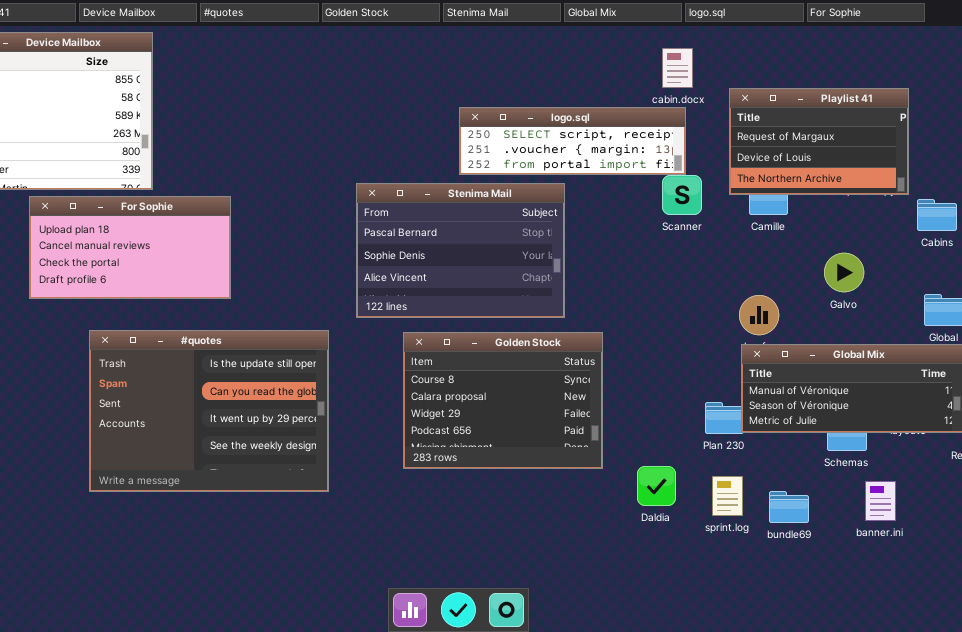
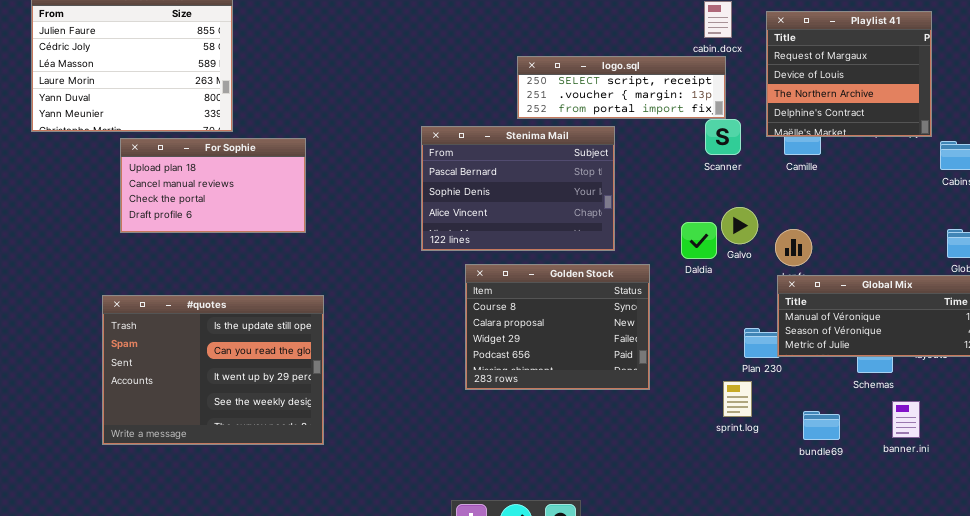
Playlist 41: [729,88,909,195] -> [766,11,932,137], resized
Galvo: [824,253,864,292] -> [721,207,758,244], moved
#quotes: [89,330,329,492] -> [102,295,324,445], moved
Daldia: [637,466,676,506] -> [681,222,717,259], moved
sprint.log: [712,476,743,516] -> [723,381,752,417], moved

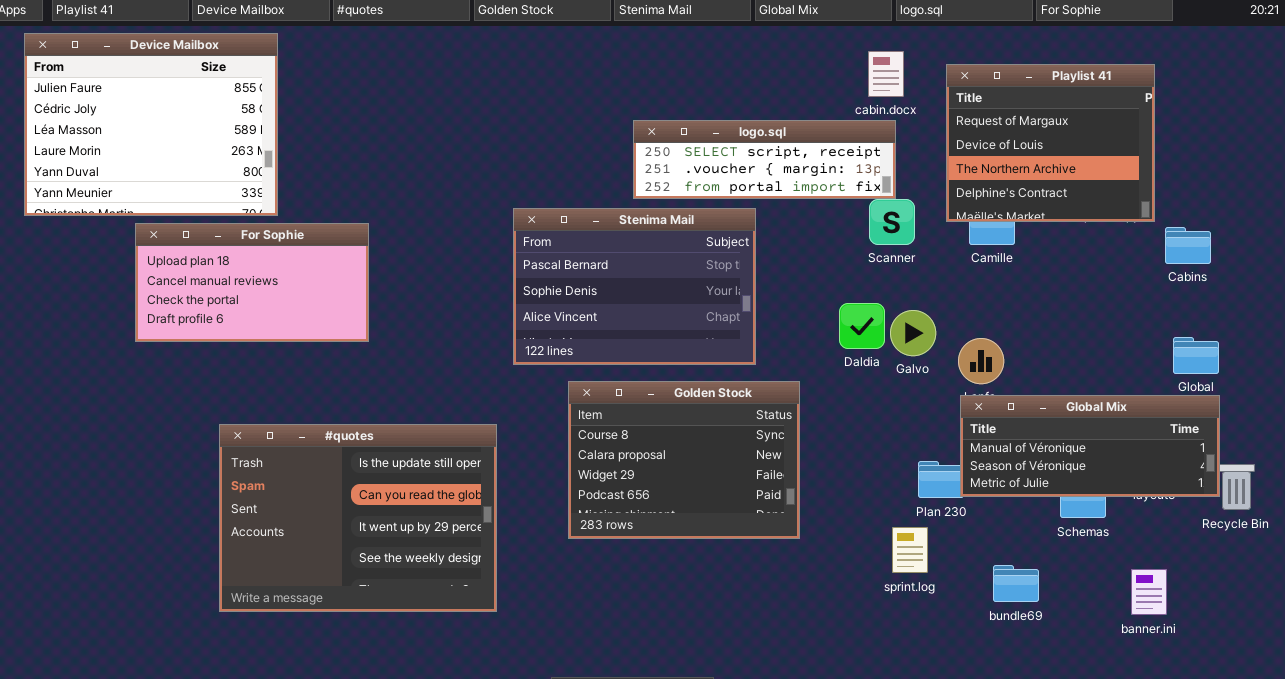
Daldia: [681,222,717,259] -> [839,303,885,349], moved
#quotes: [102,295,324,445] -> [219,424,497,612], moved
banner.ini: [892,401,920,438] -> [1131,569,1167,615], moved

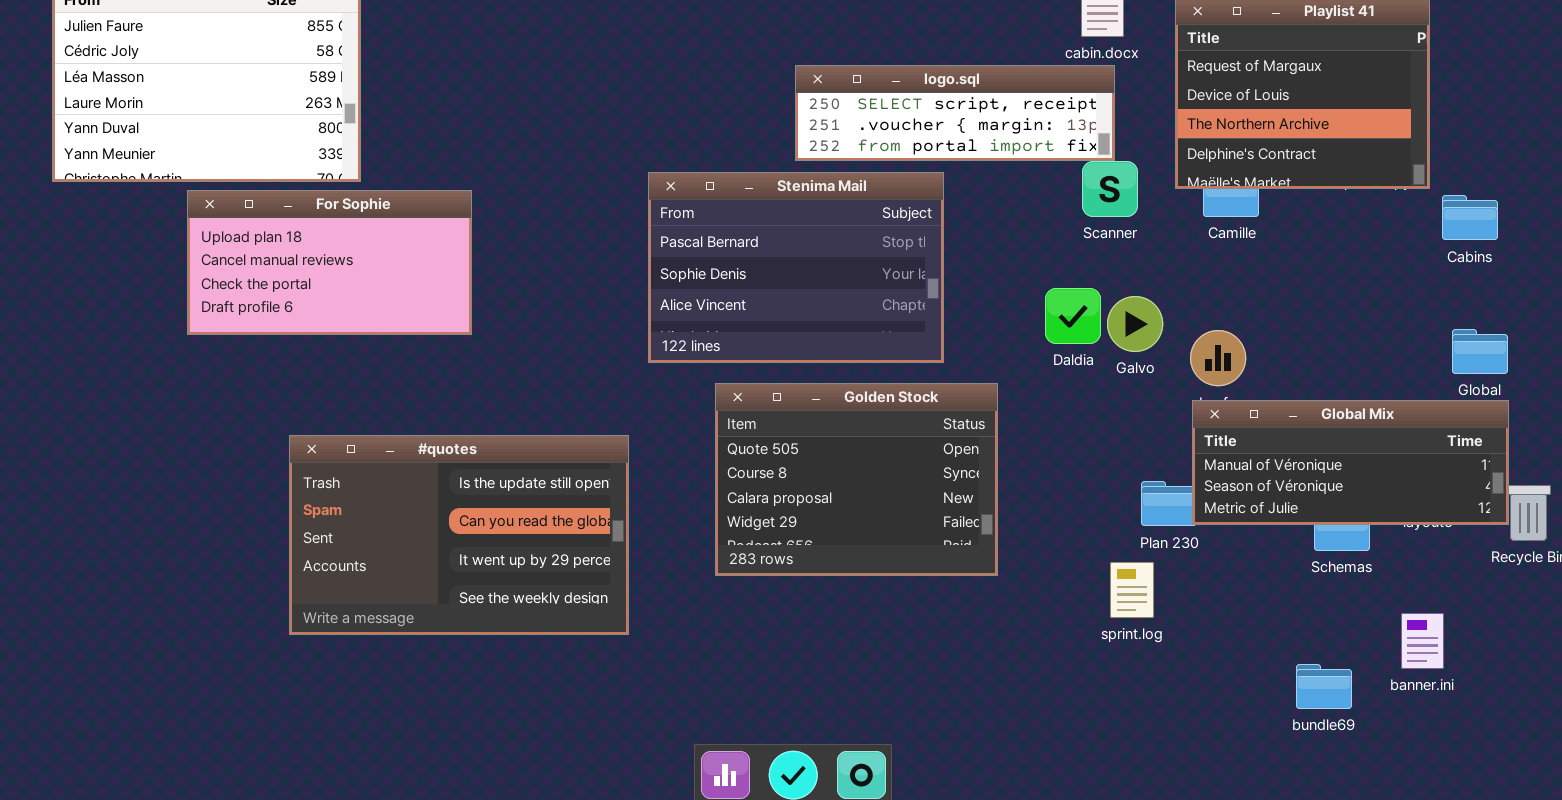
Golden Stock: [568,381,800,539] -> [715,383,998,576], scrolled up 1 row
#quotes: [219,424,497,612] -> [289,435,629,635], resized
bundle69: [993,565,1039,602] -> [1296,664,1352,709], moved

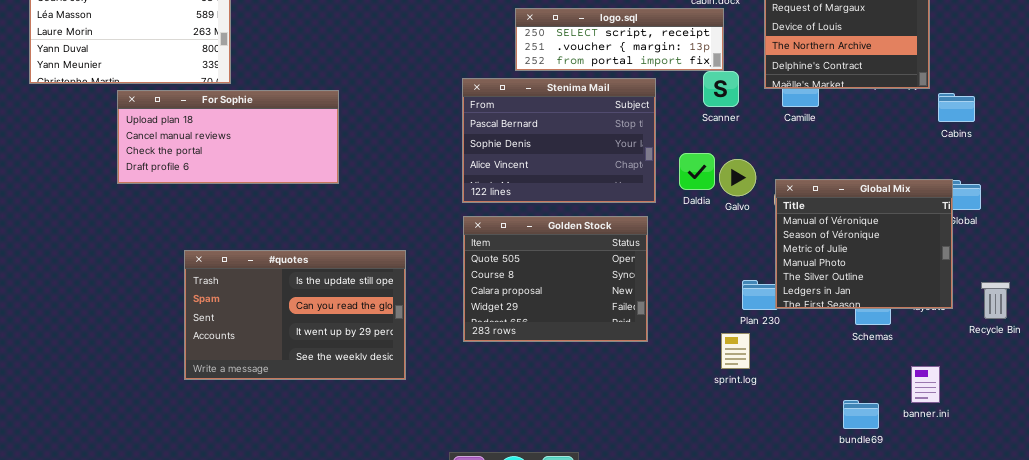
Stenima Mail: [648,172,944,363] -> [462,78,656,203], moved
For Sophie: [187,190,472,335] -> [117,90,339,184], resized
Global Mix: [1192,400,1509,525] -> [775,179,953,309], resized

